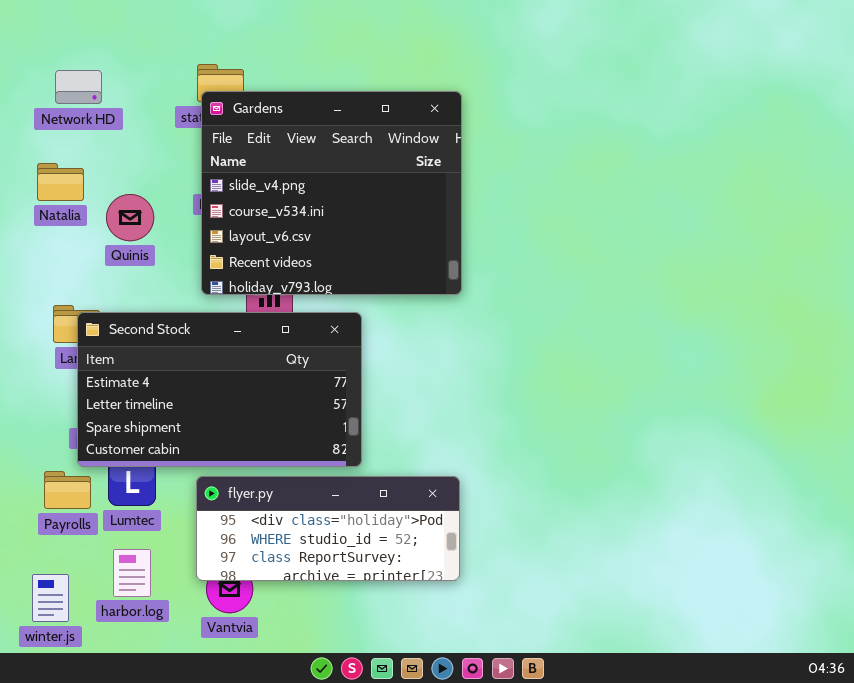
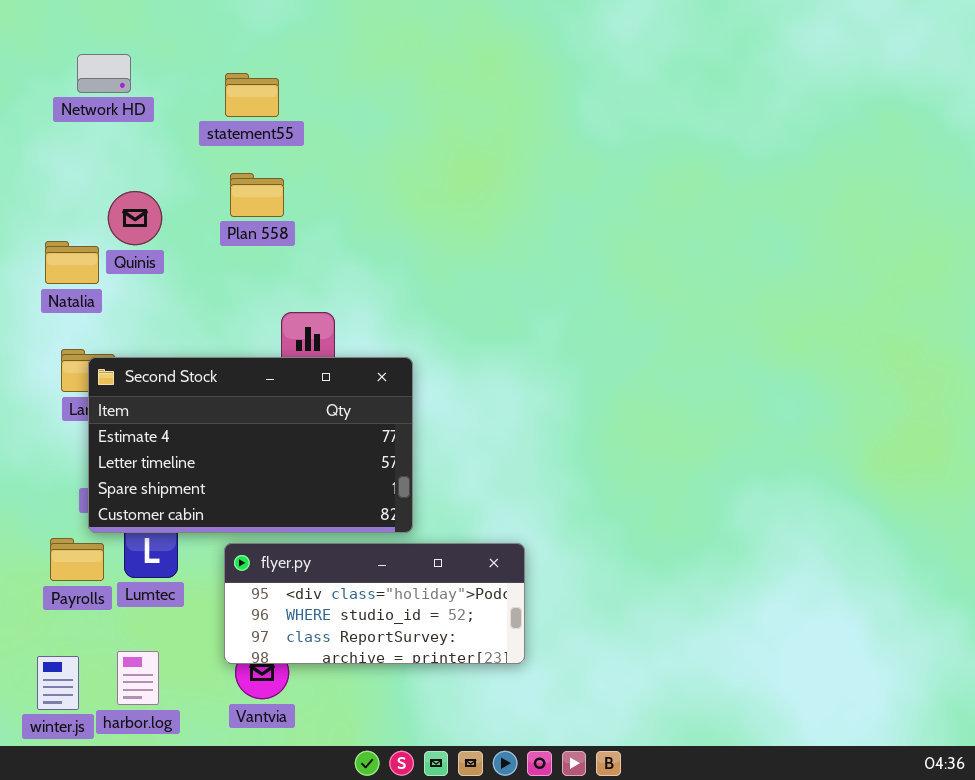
Network HD: [55,70,102,104] -> [77,54,131,93], moved
Gardens: [201,91,462,295] -> none, closed
Natalia: [37,163,84,201] -> [45,241,99,284], moved
Quinis: [106,194,154,241] -> [108,191,162,245], moved
harbor.log: [113,549,151,597] -> [117,651,159,705], moved

